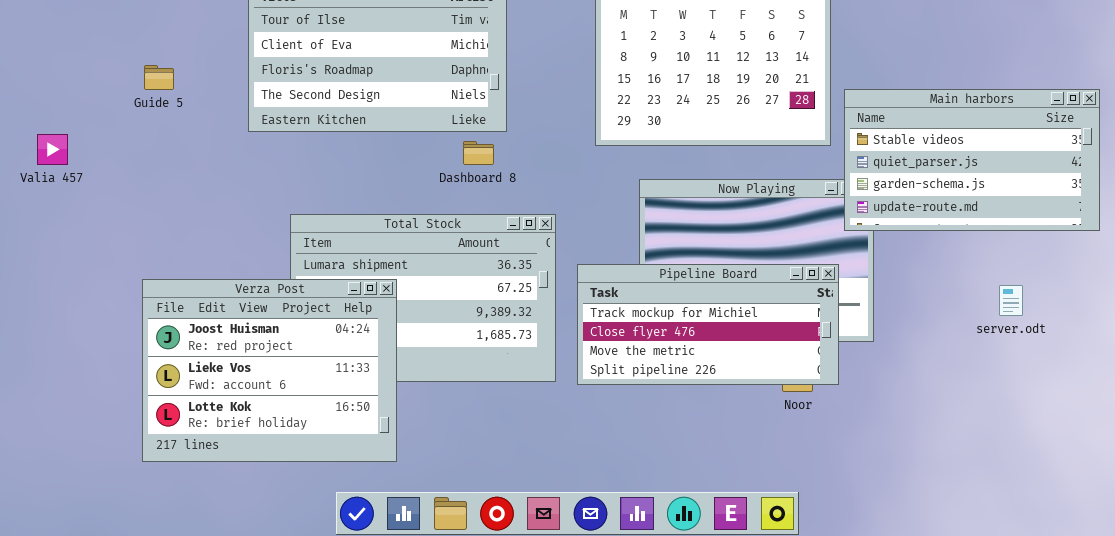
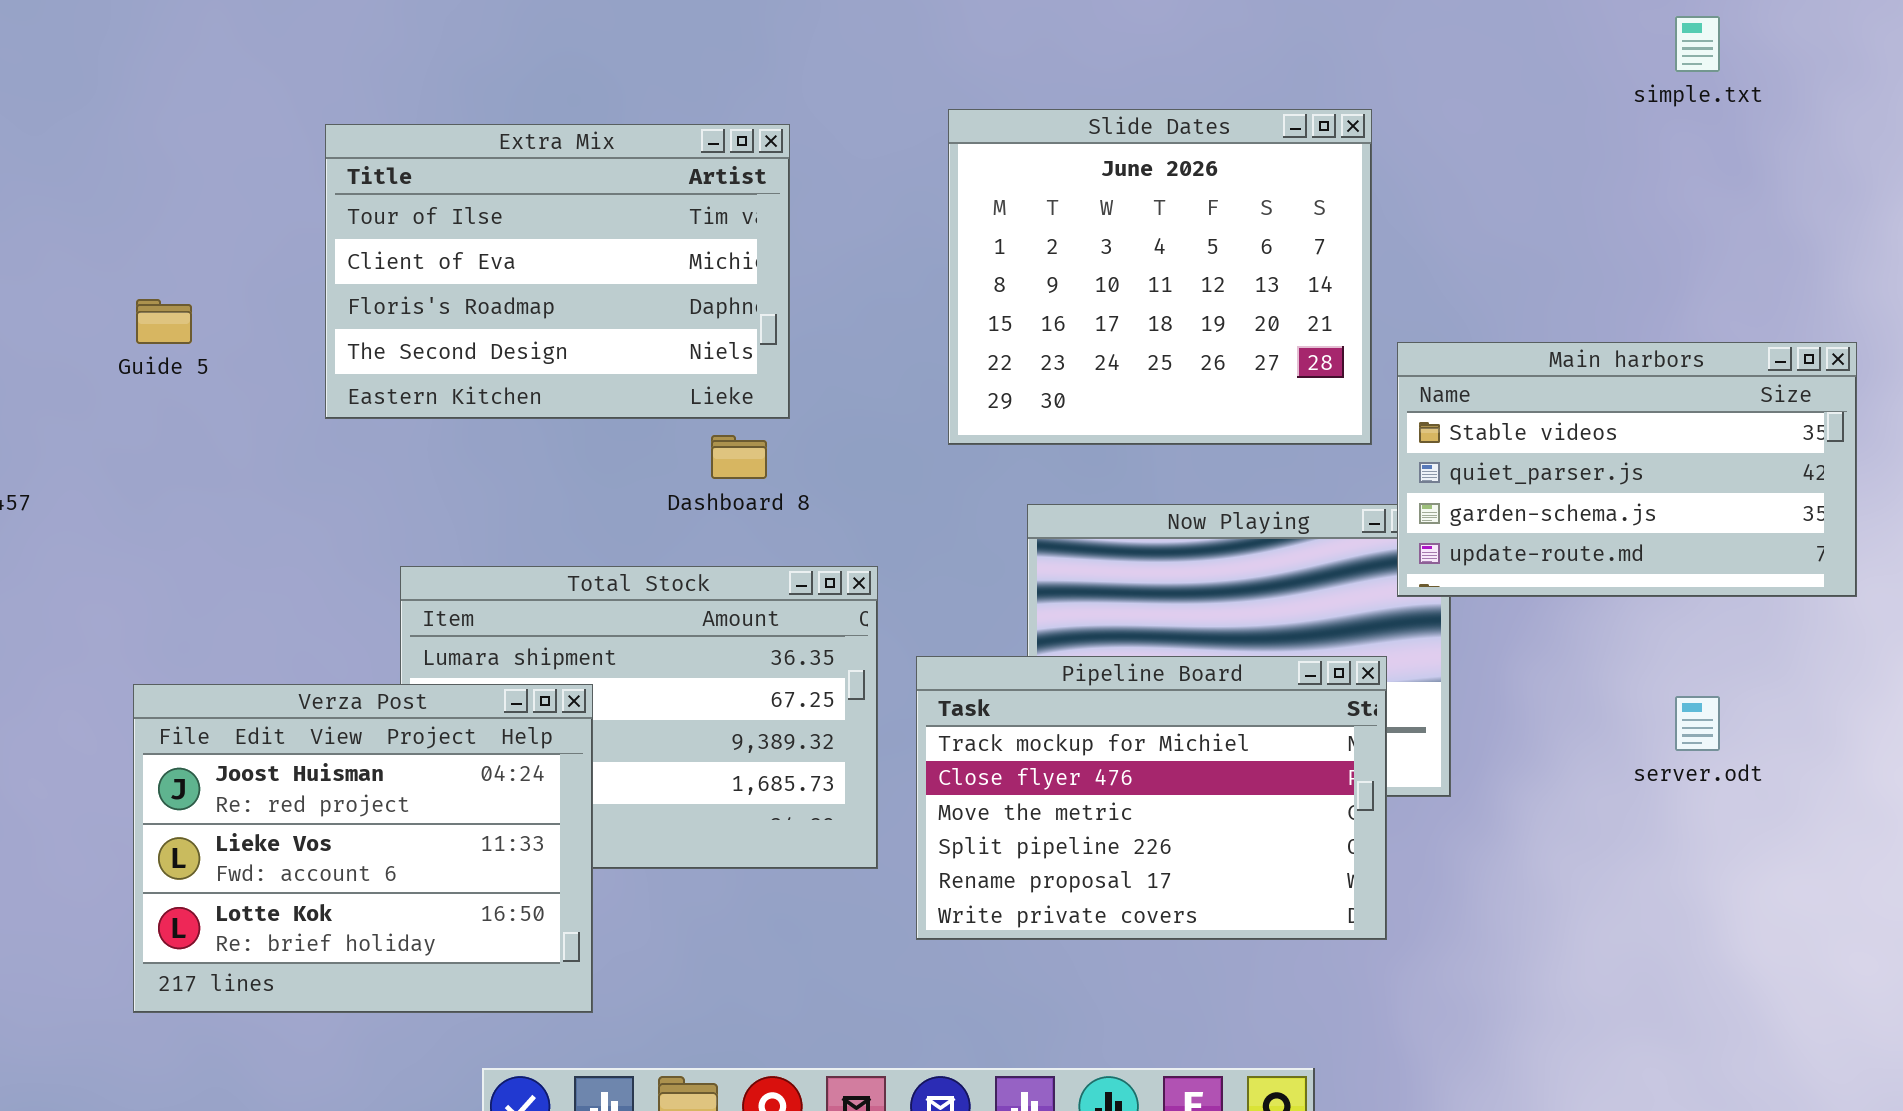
Pipeline Board: [577,264,839,385] -> [916,656,1387,940], resized

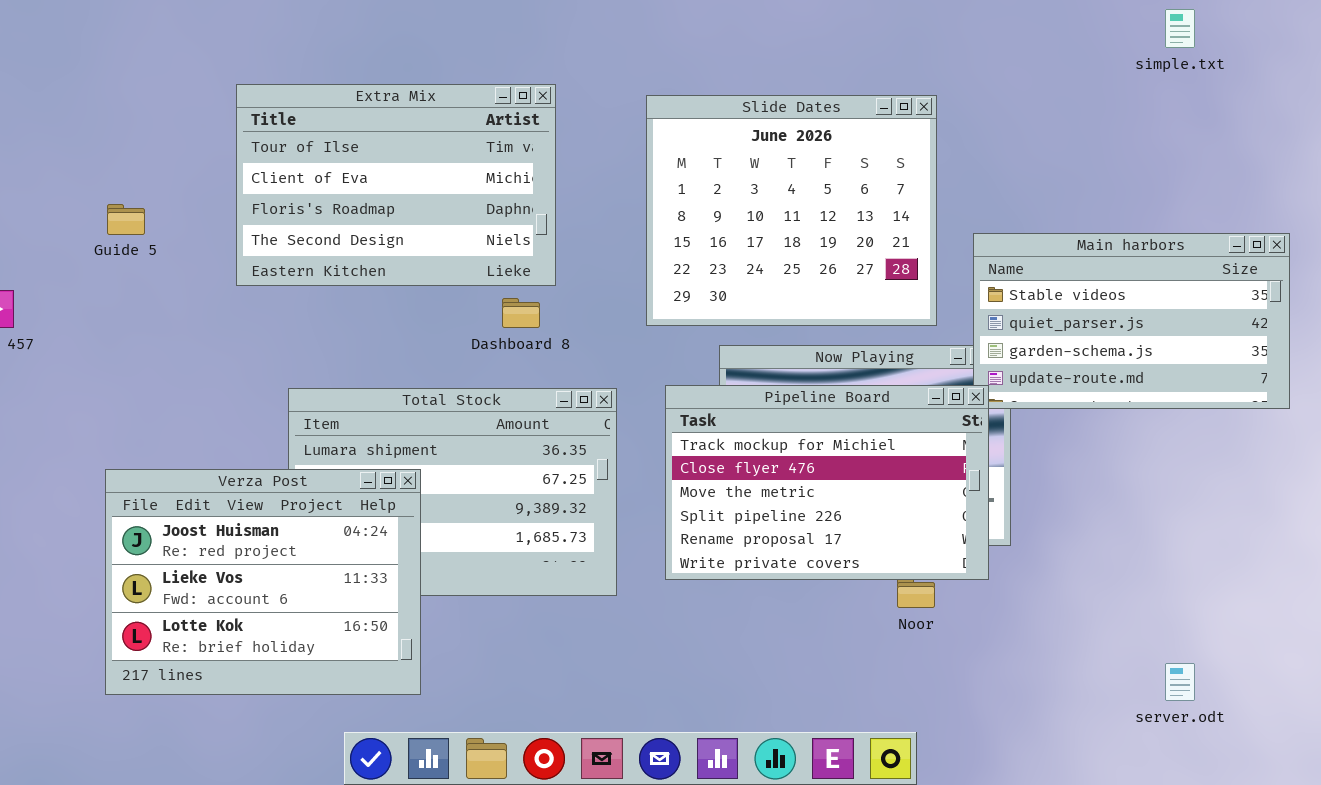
Slide Dates: [948,109,1372,445] -> [646,95,937,326], moved
Pipeline Board: [916,656,1387,940] -> [665,385,989,580], moved
server.odt: [1675,696,1720,751] -> [1165,663,1195,701], moved

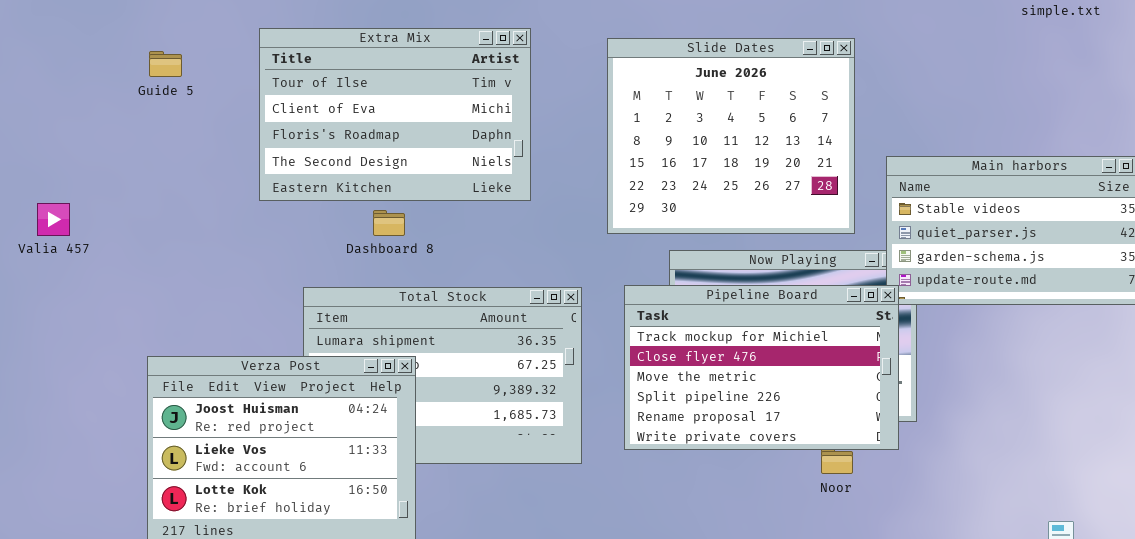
Guide 5: [107,204,145,235] -> [149,51,182,77], moved
Dashboard 8: [502,298,540,328] -> [373,210,405,236], moved

